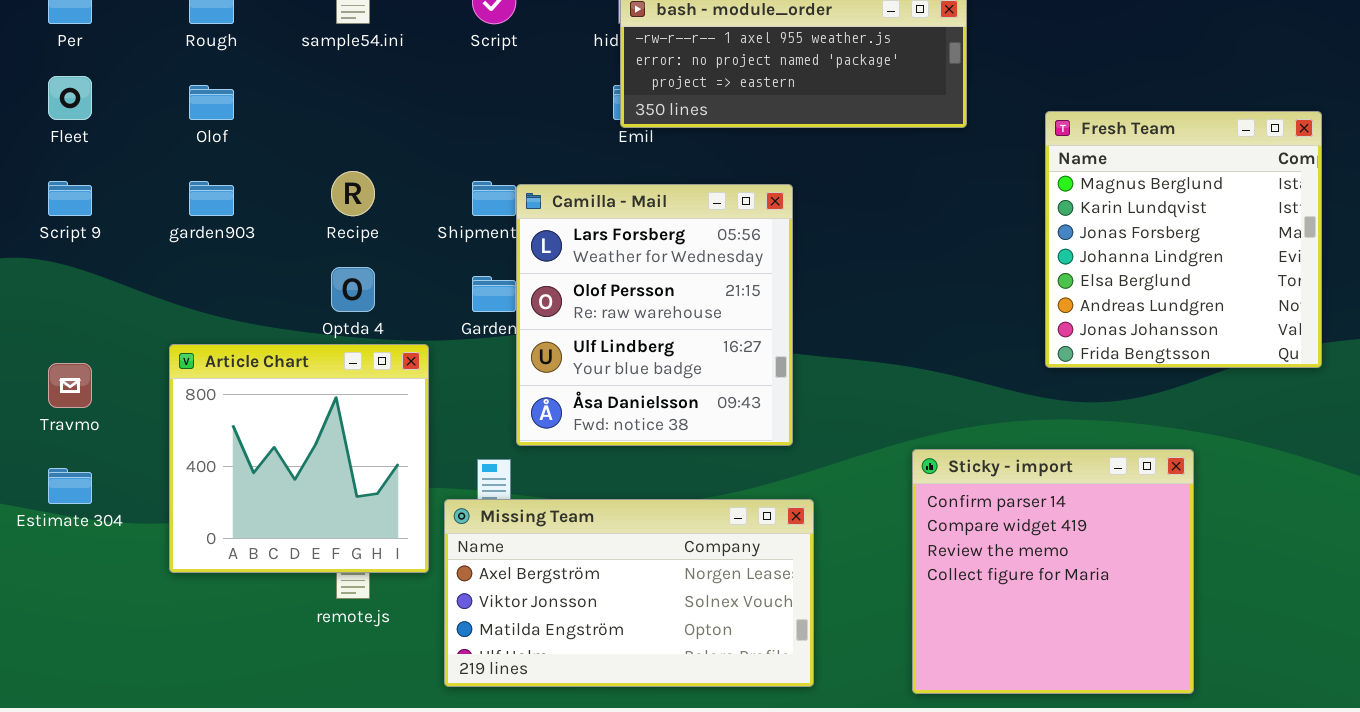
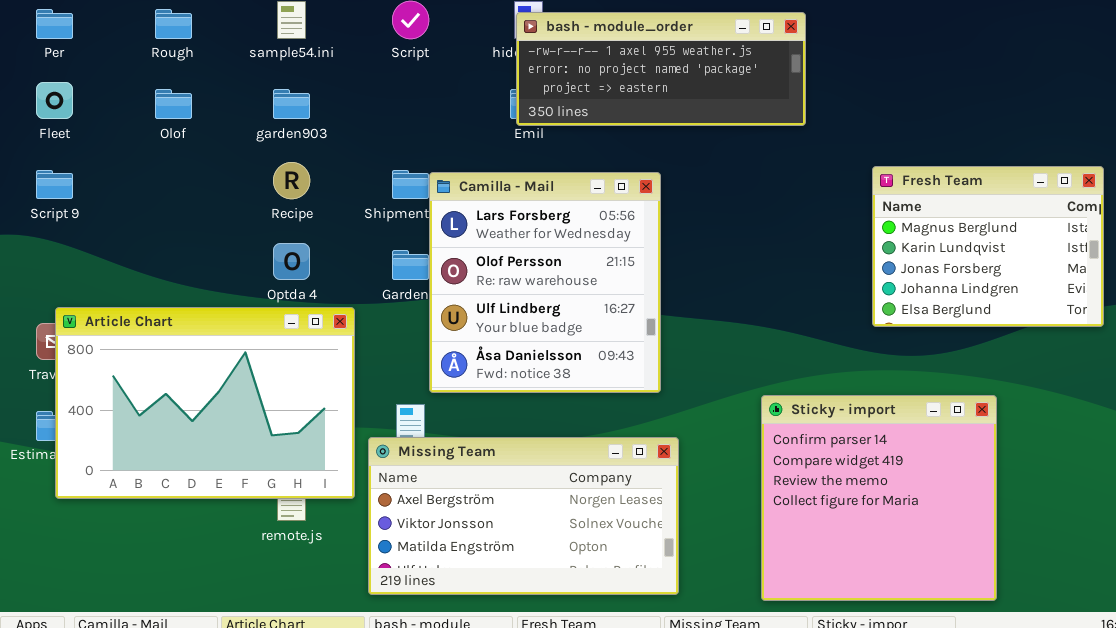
Fresh Team: [1045,111,1322,368] -> [872,166,1104,327], resized
garden903: [189,181,234,216] -> [273,89,310,119], moved
Article Chart: [169,344,429,573] -> [55,307,355,499], resized

